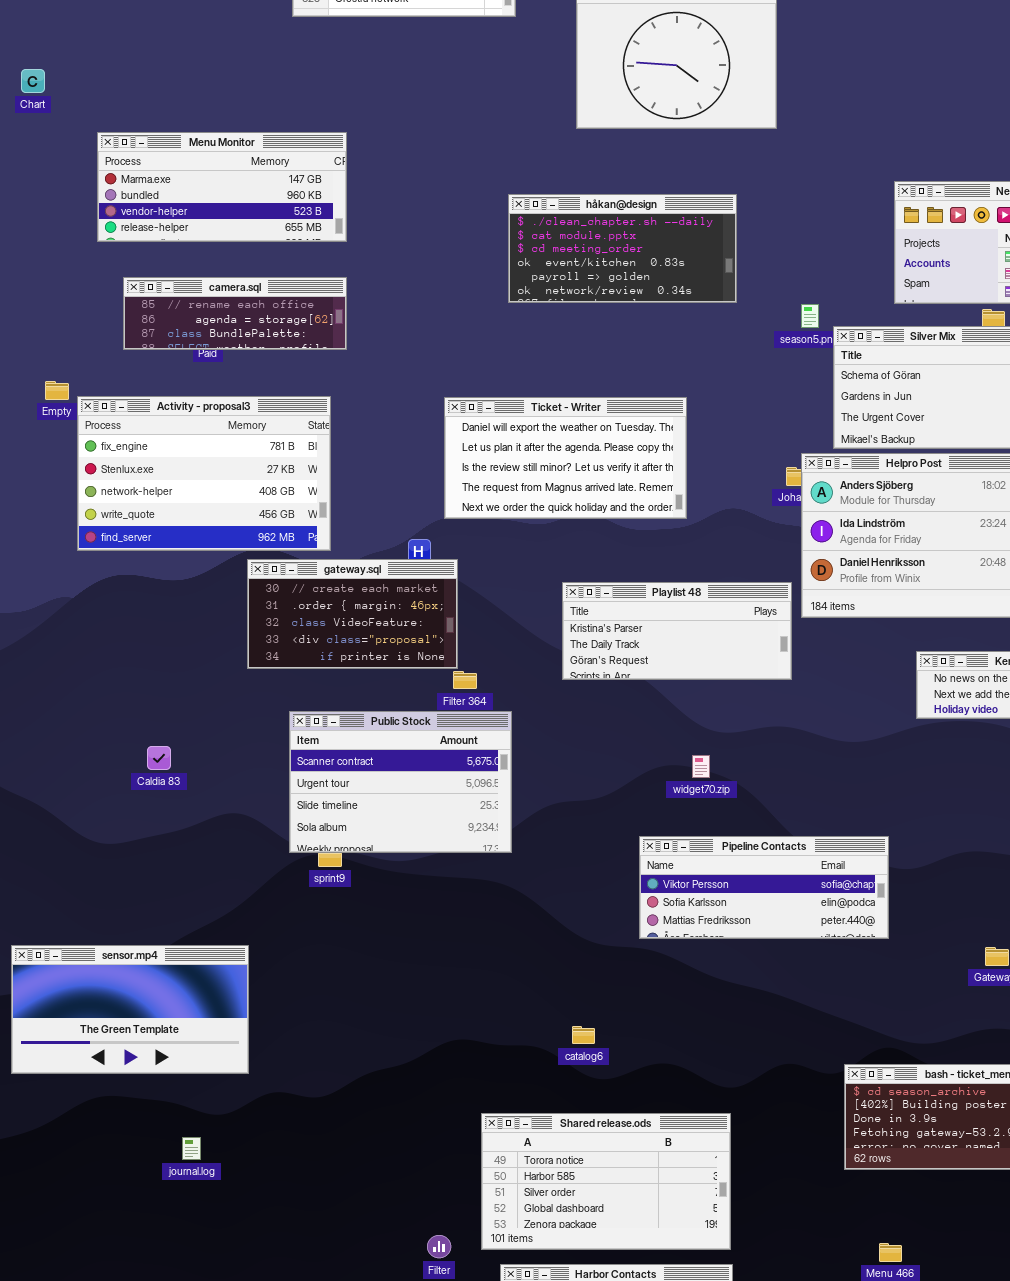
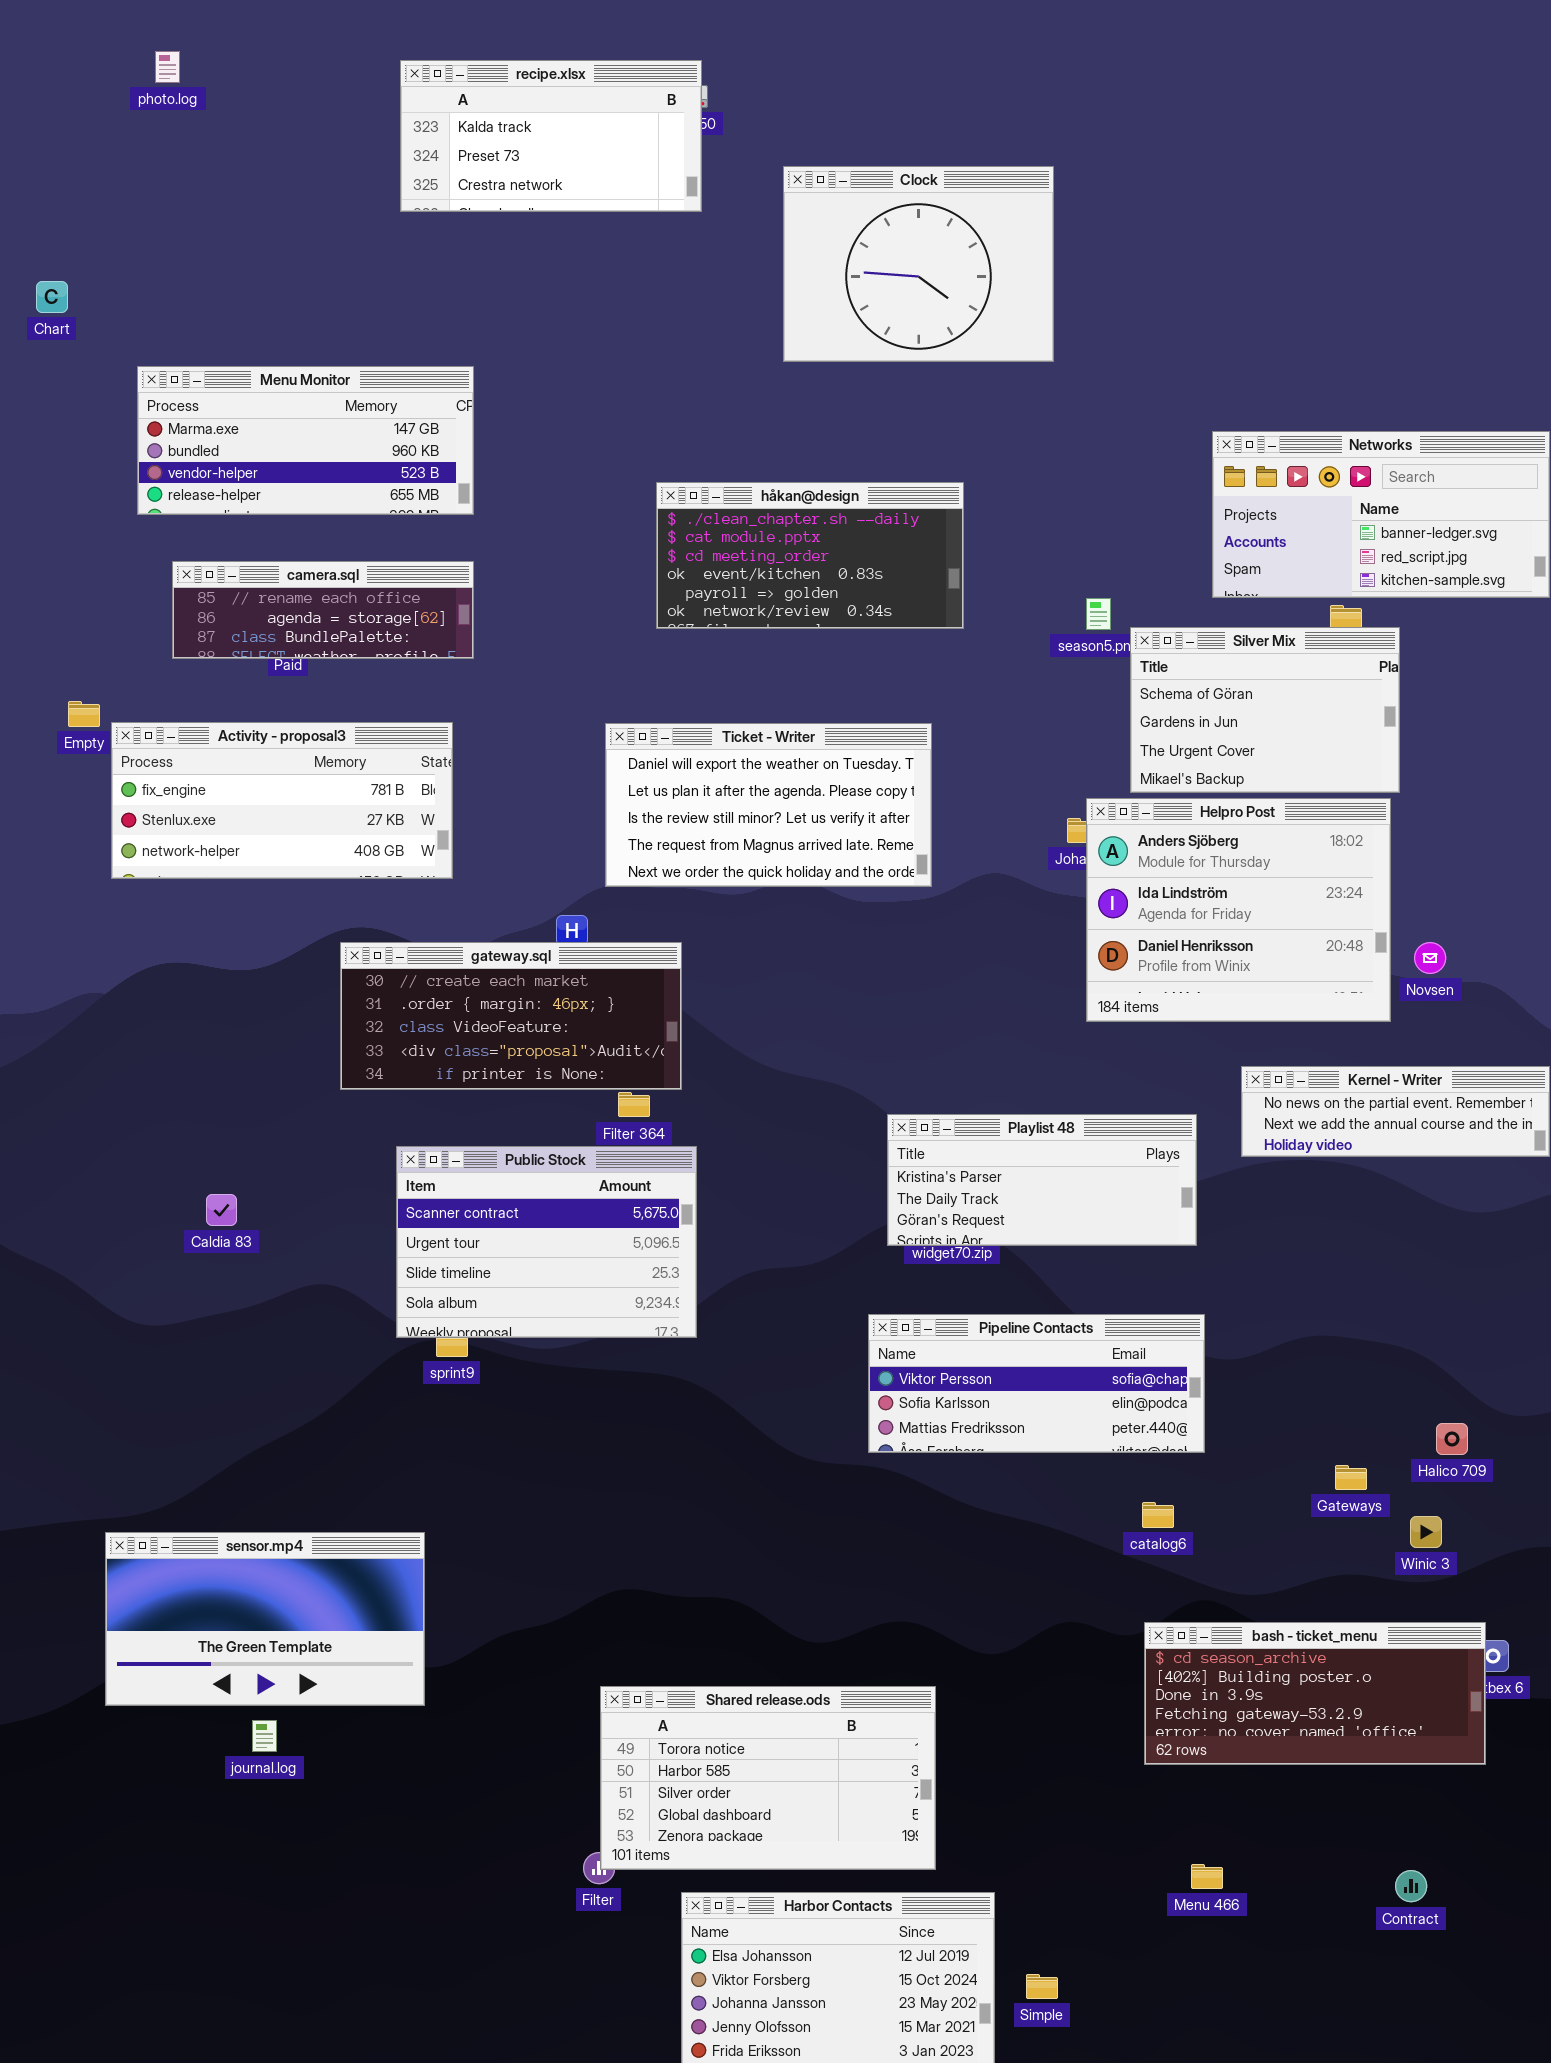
håkan@design: [508,194,737,303] -> [656,482,964,629], moved
Activity - proposal3: [77,396,331,551] -> [111,722,453,879], resized
gateway.sql: [247,559,458,669] -> [340,942,682,1090], resized
Playlist 48: [562,582,792,680] -> [887,1114,1197,1246], moved
sensor.mp4: [11,945,249,1074] -> [105,1532,425,1706], moved
catalog6: [572,1026,595,1044] -> [1142,1502,1174,1528], moved
Shared release.ods: [481,1113,731,1250] -> [600,1686,936,1870], moved

